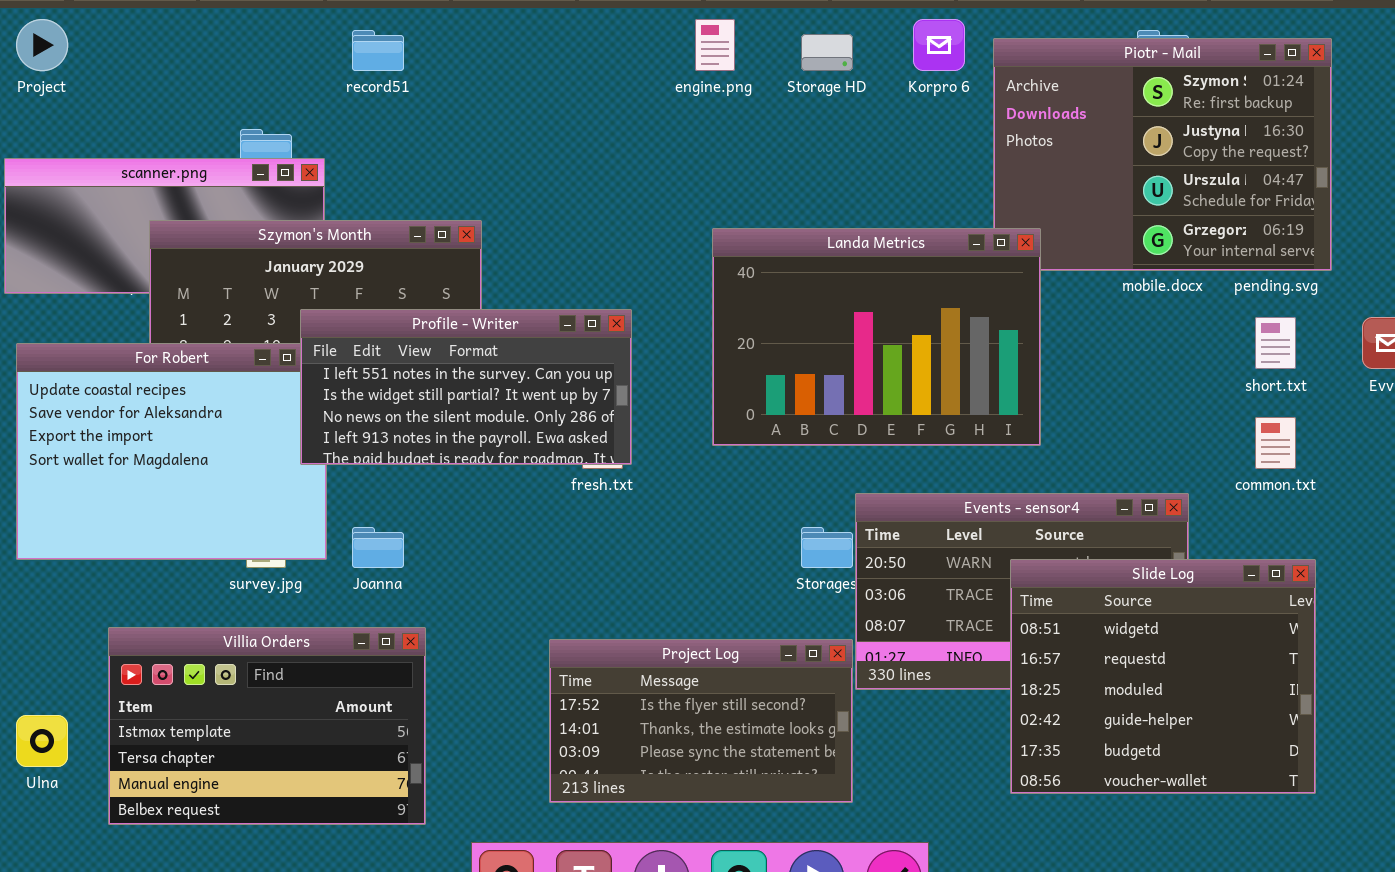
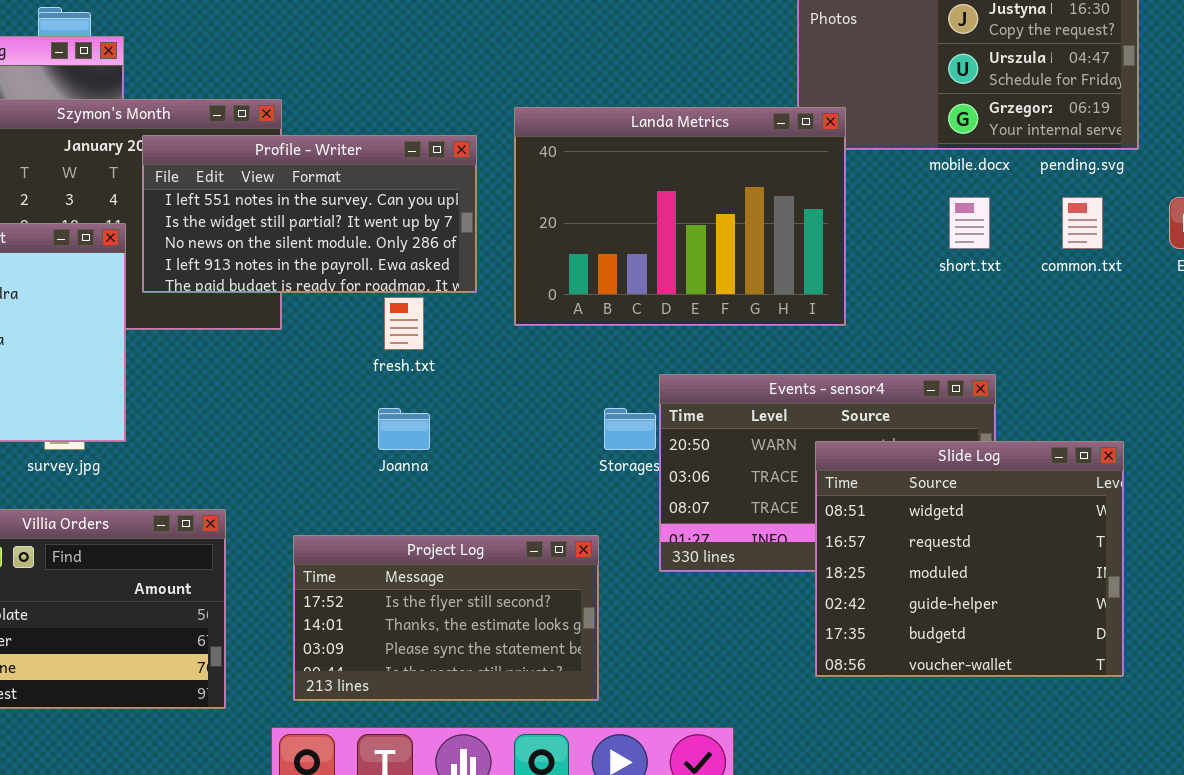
Profile - Writer: [300,309,632,465] -> [142,135,477,293], moved
short.txt: [1255,317,1296,369] -> [949,197,990,249], moved
common.txt: [1255,417,1296,469] -> [1062,197,1103,249], moved
Joanna: [352,527,404,568] -> [378,408,430,450], moved
Project Log: [549,639,853,803] -> [293,535,599,701], moved

